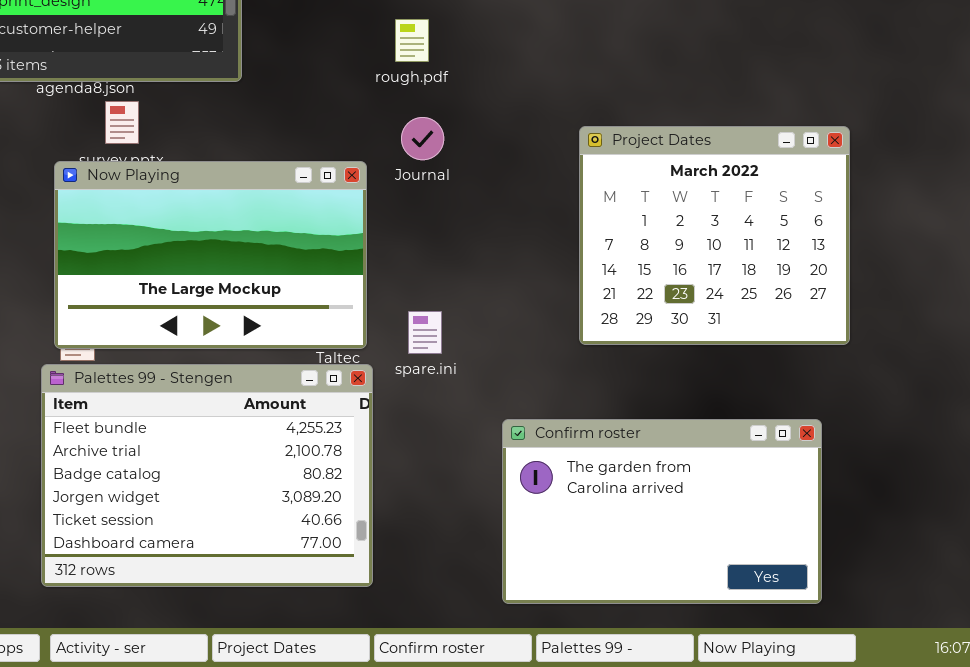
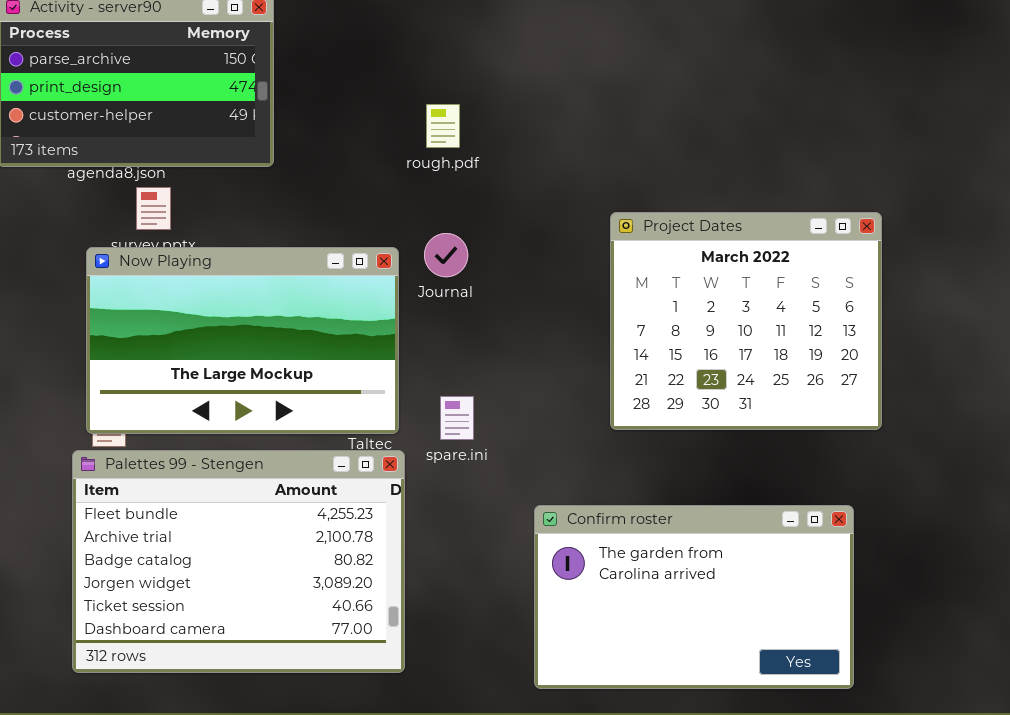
Journal: [401,117,444,160] -> [424,233,468,277], moved

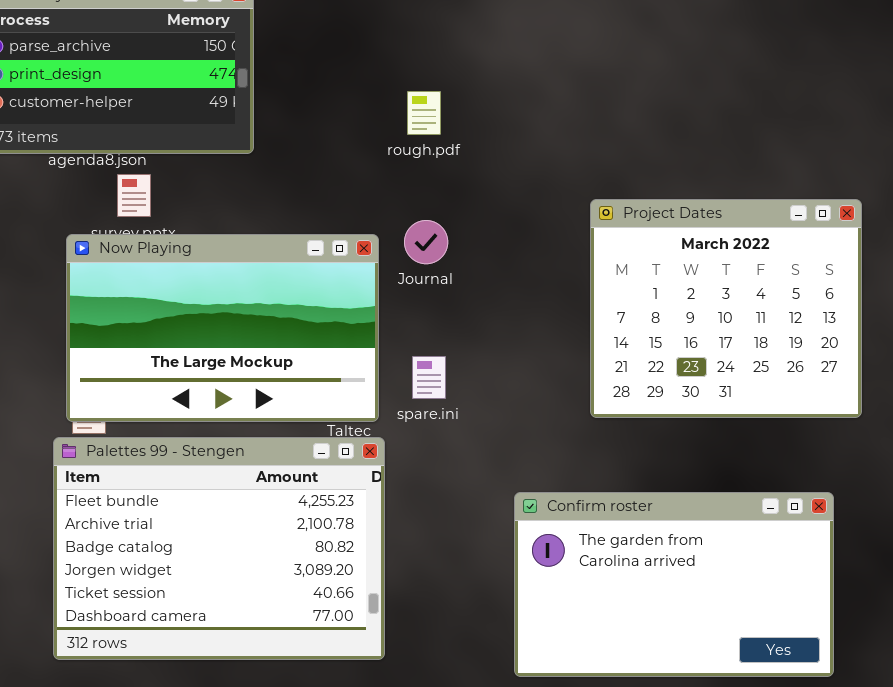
spare.ini: [440,396,474,440] -> [412,356,446,399], moved

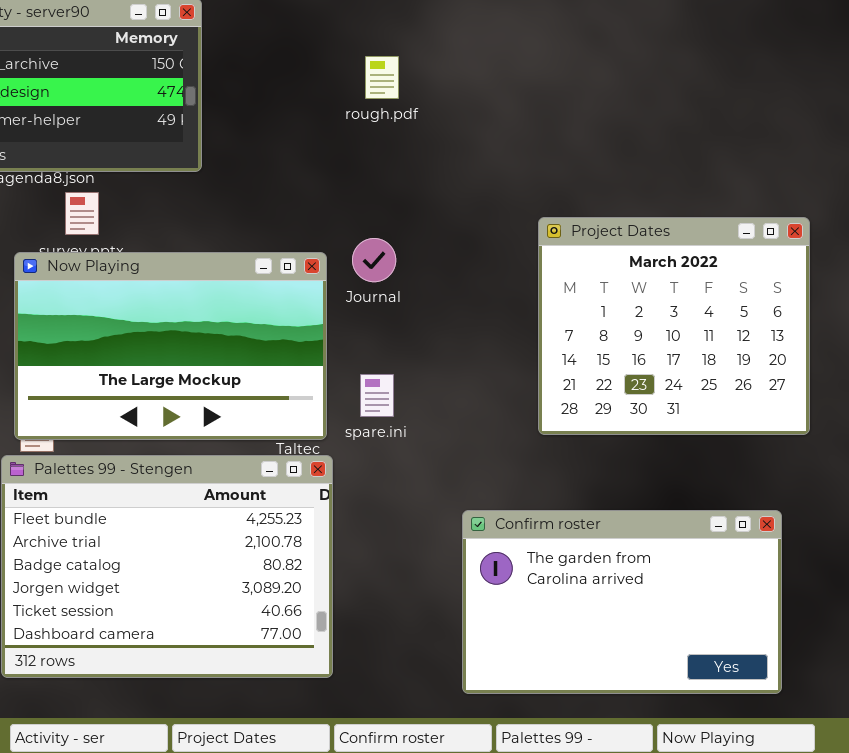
rough.pdf: [407,91,441,135] -> [365,56,399,99], moved

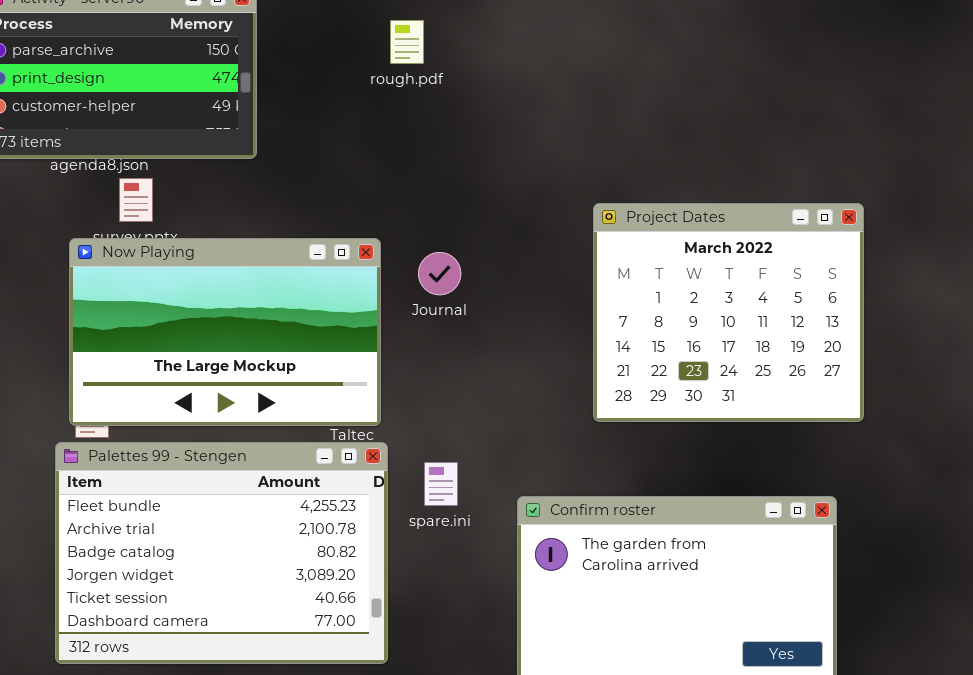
rough.pdf: [365,56,399,99] -> [390,20,424,64], moved
Journal: [352,238,396,282] -> [418,252,461,295], moved
spare.ini: [360,374,394,417] -> [424,462,458,506], moved

